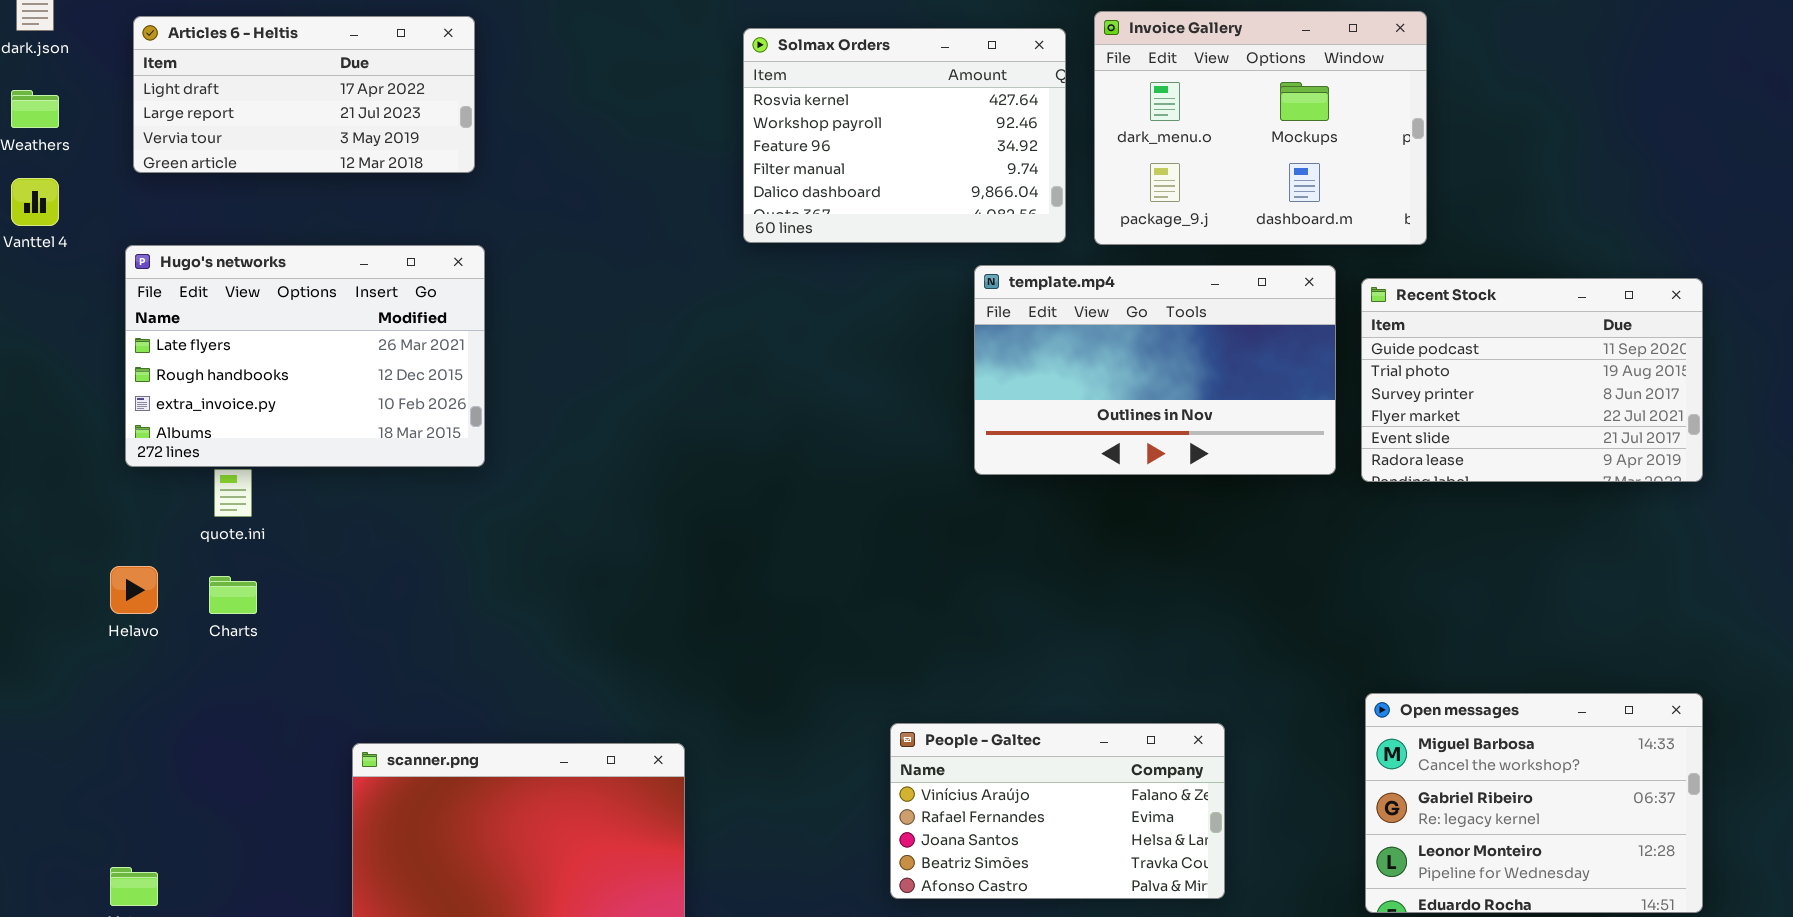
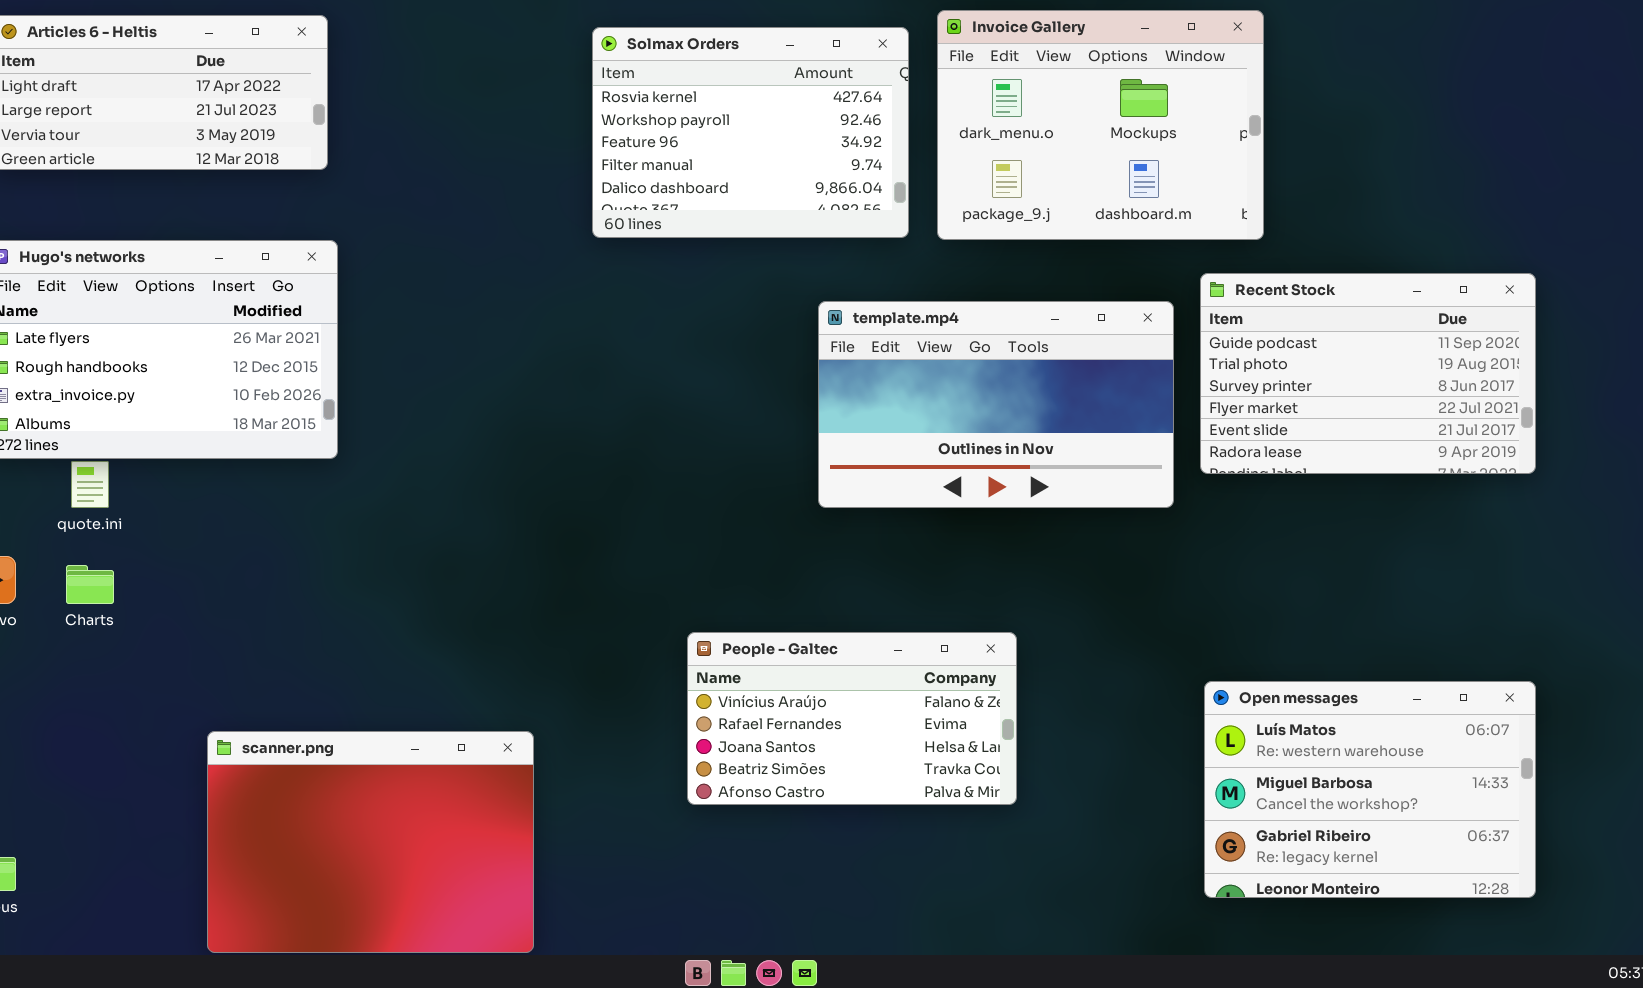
template.mp4: [974,265,1336,475] -> [818,301,1174,508], moved
Open messages: [1365,693,1703,913] -> [1204,681,1536,898], scrolled up 1 row
People - Galtec: [890,723,1225,899] -> [687,632,1017,805], moved

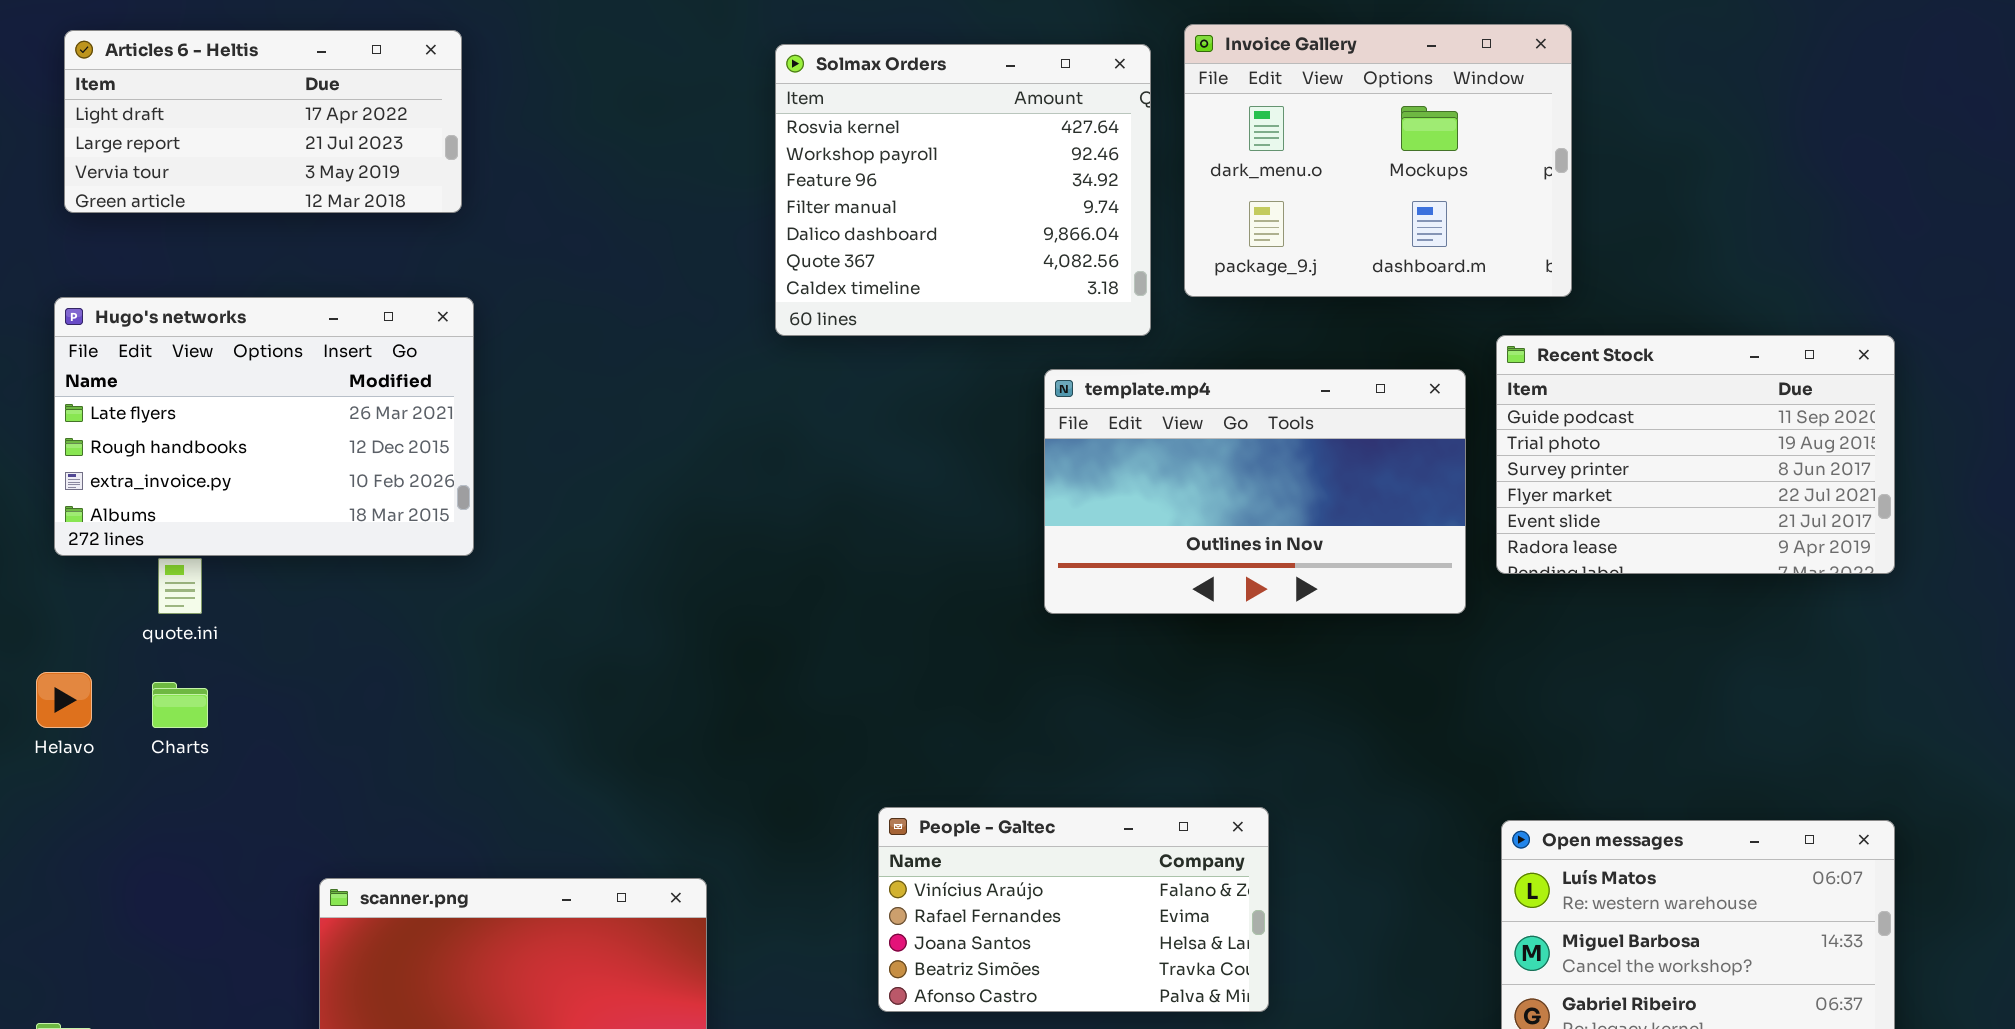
Solmax Orders: [592,27,909,238] -> [775,44,1151,336], resized
People - Galtec: [687,632,1017,805] -> [878,807,1269,1012], moved

